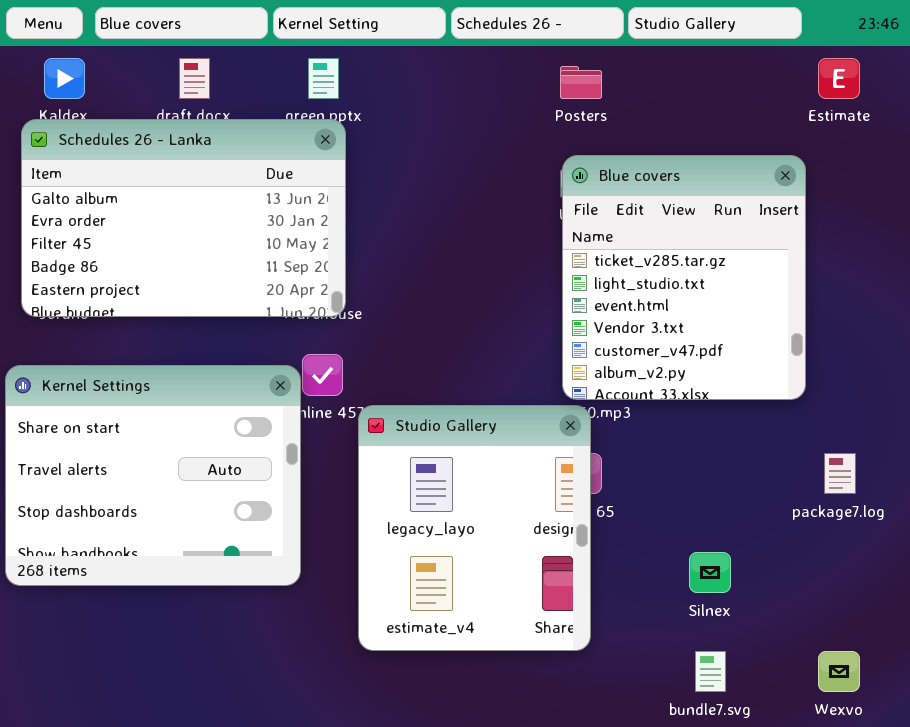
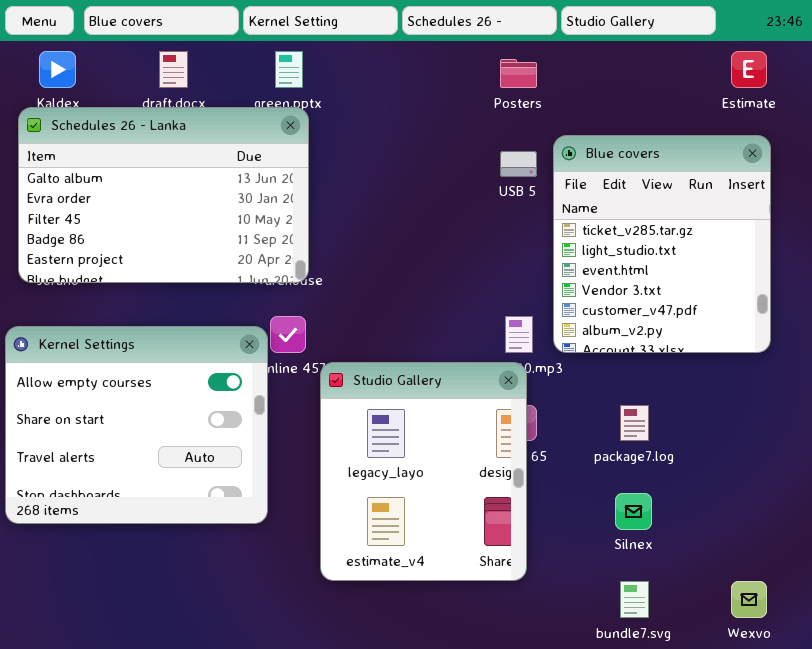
Blue covers: [562,155,806,400] -> [553,135,771,353], moved
Kernel Settings: [5,365,301,586] -> [5,326,268,524], scrolled up 1 row
package7.log: [824,453,856,494] -> [620,405,649,441], moved

